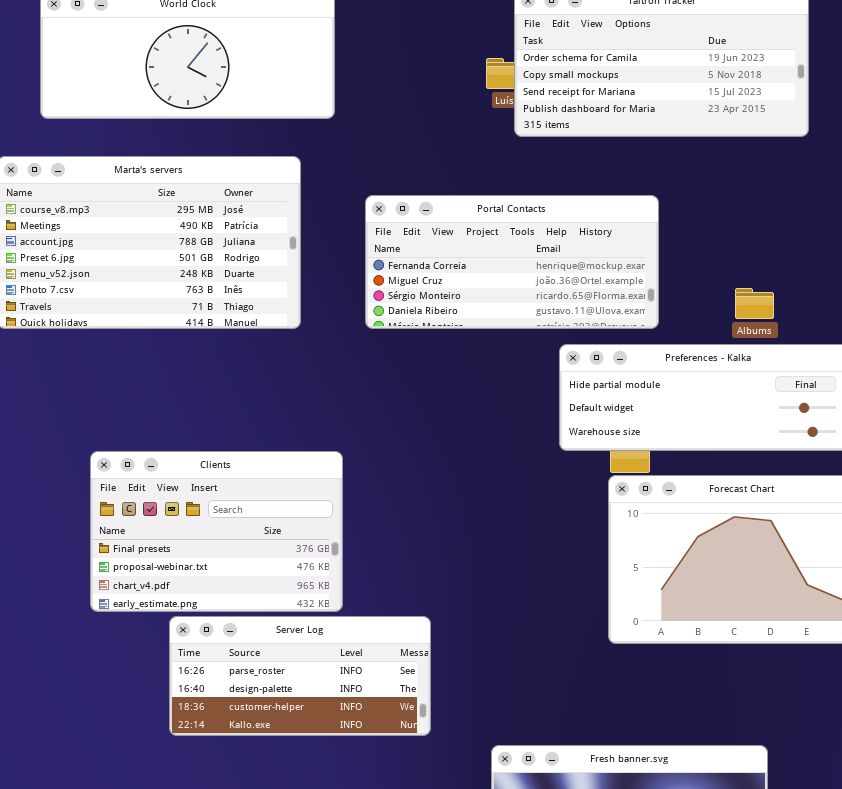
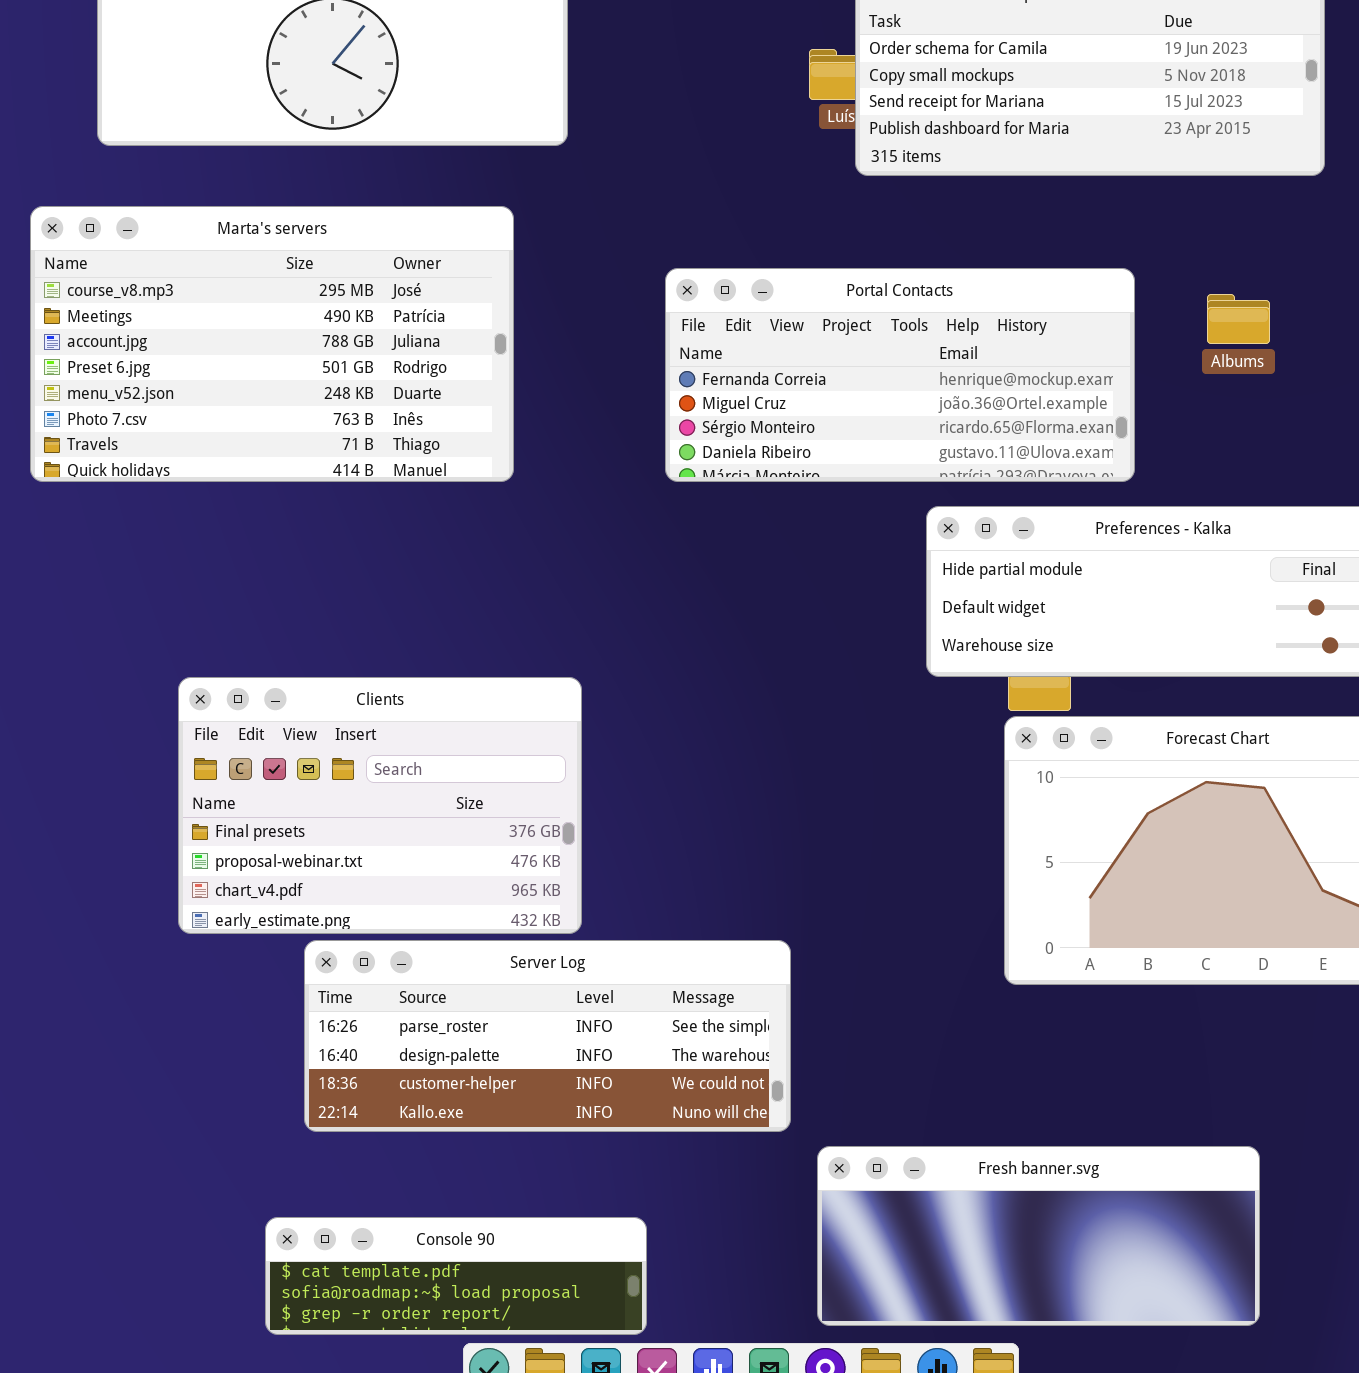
Portal Contacts: [365,195,659,329] -> [665,268,1135,482], moved
Albums: [735,288,774,319] -> [1207,294,1270,344], moved
Server Log: [169,616,431,736] -> [304,940,791,1132], resized

